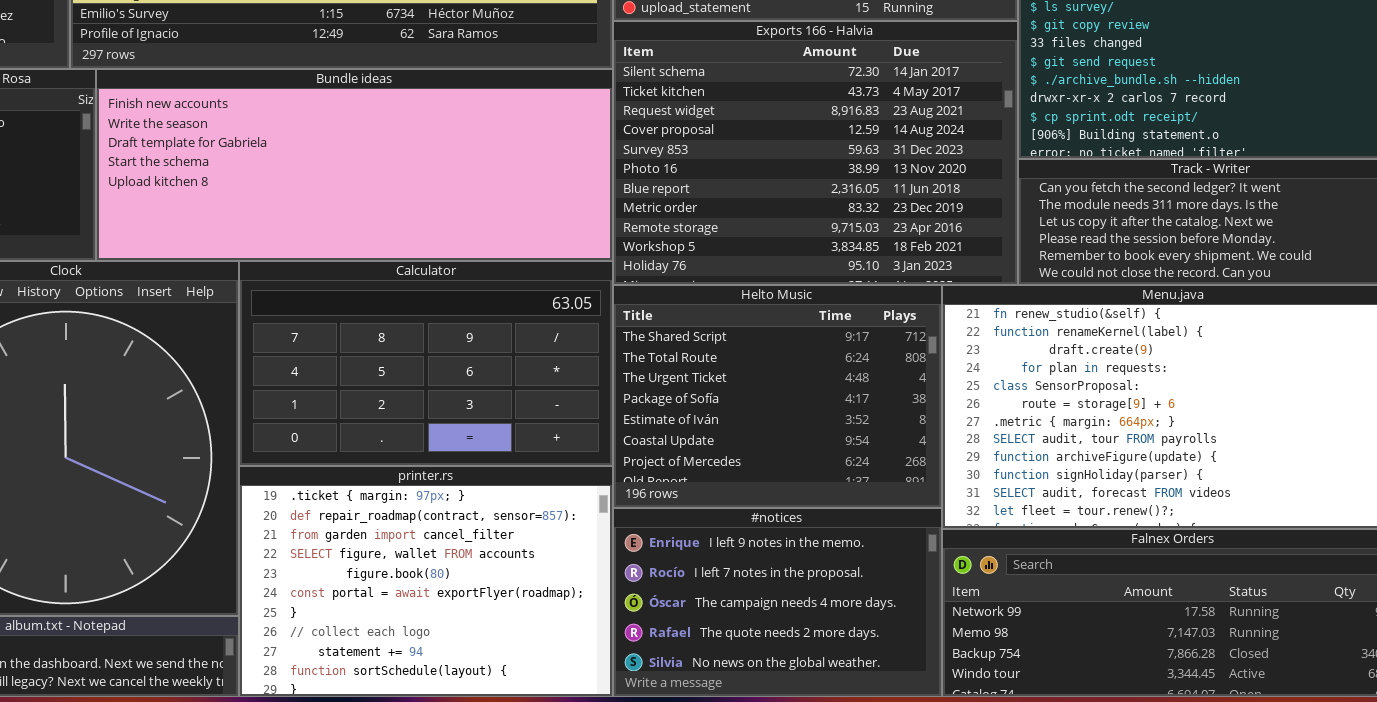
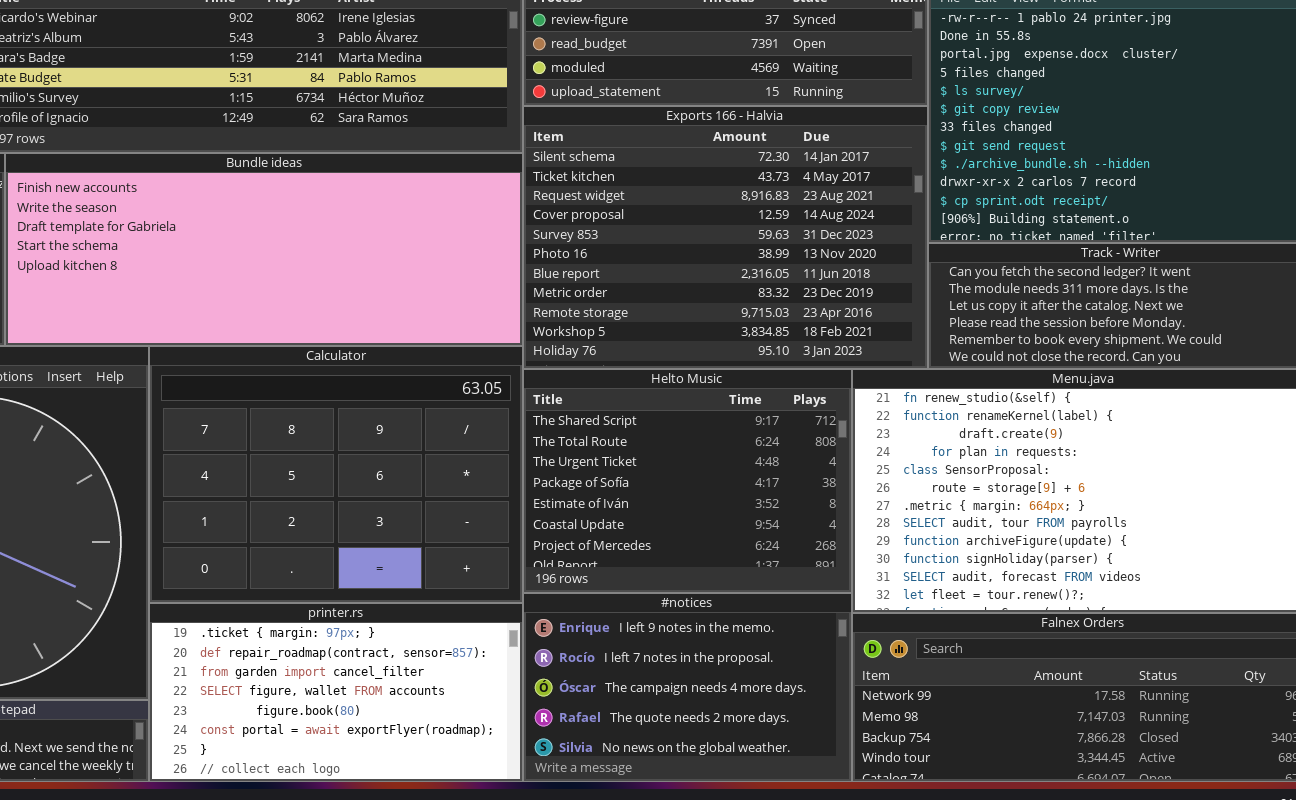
Calculator: [239,261,613,466] -> [149,346,523,603], resized
printer.rs: [239,466,613,697] -> [149,603,523,782], resized

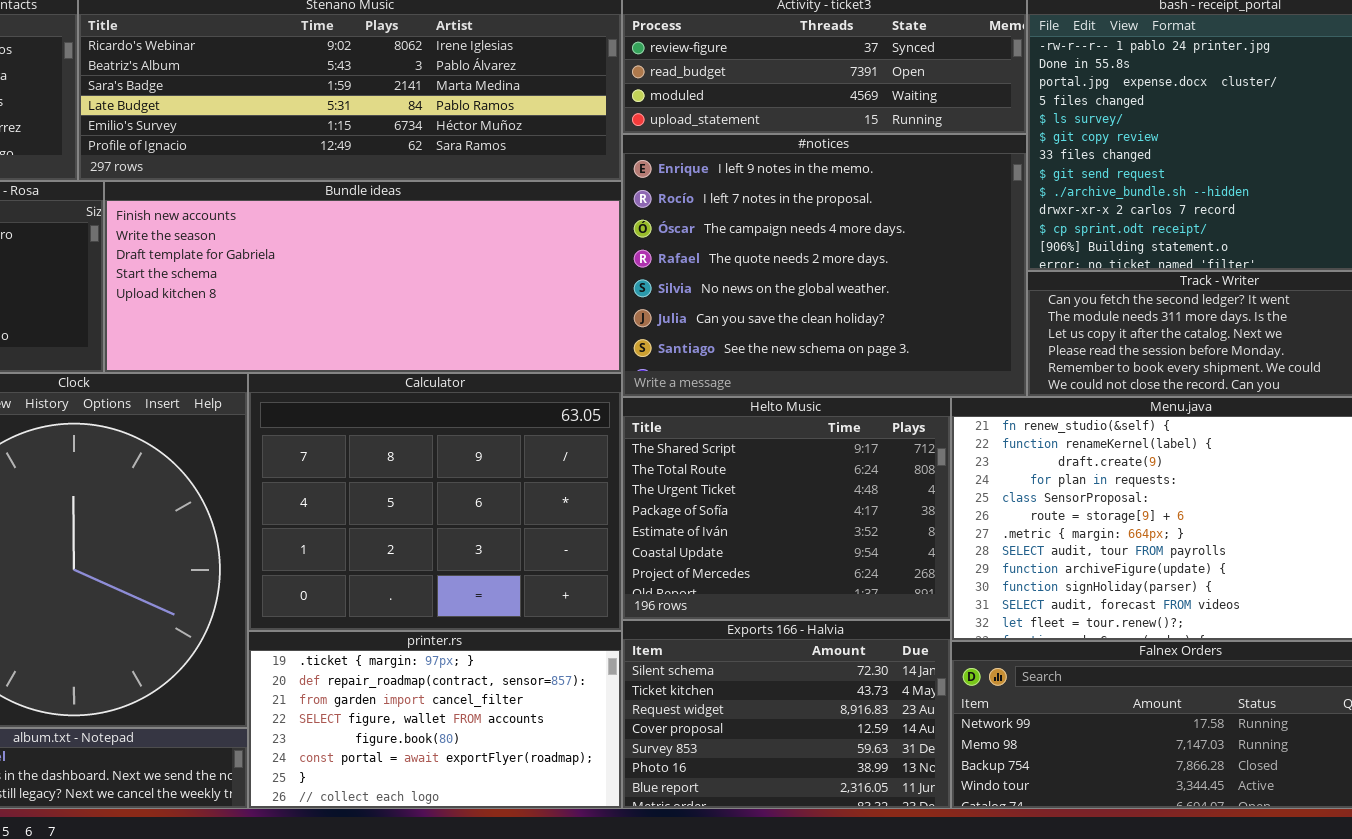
Exports 166 - Halvia: [523,106,928,369] -> [622,620,951,809], moved, resized
#notices: [523,593,852,782] -> [622,134,1027,397], moved, resized

